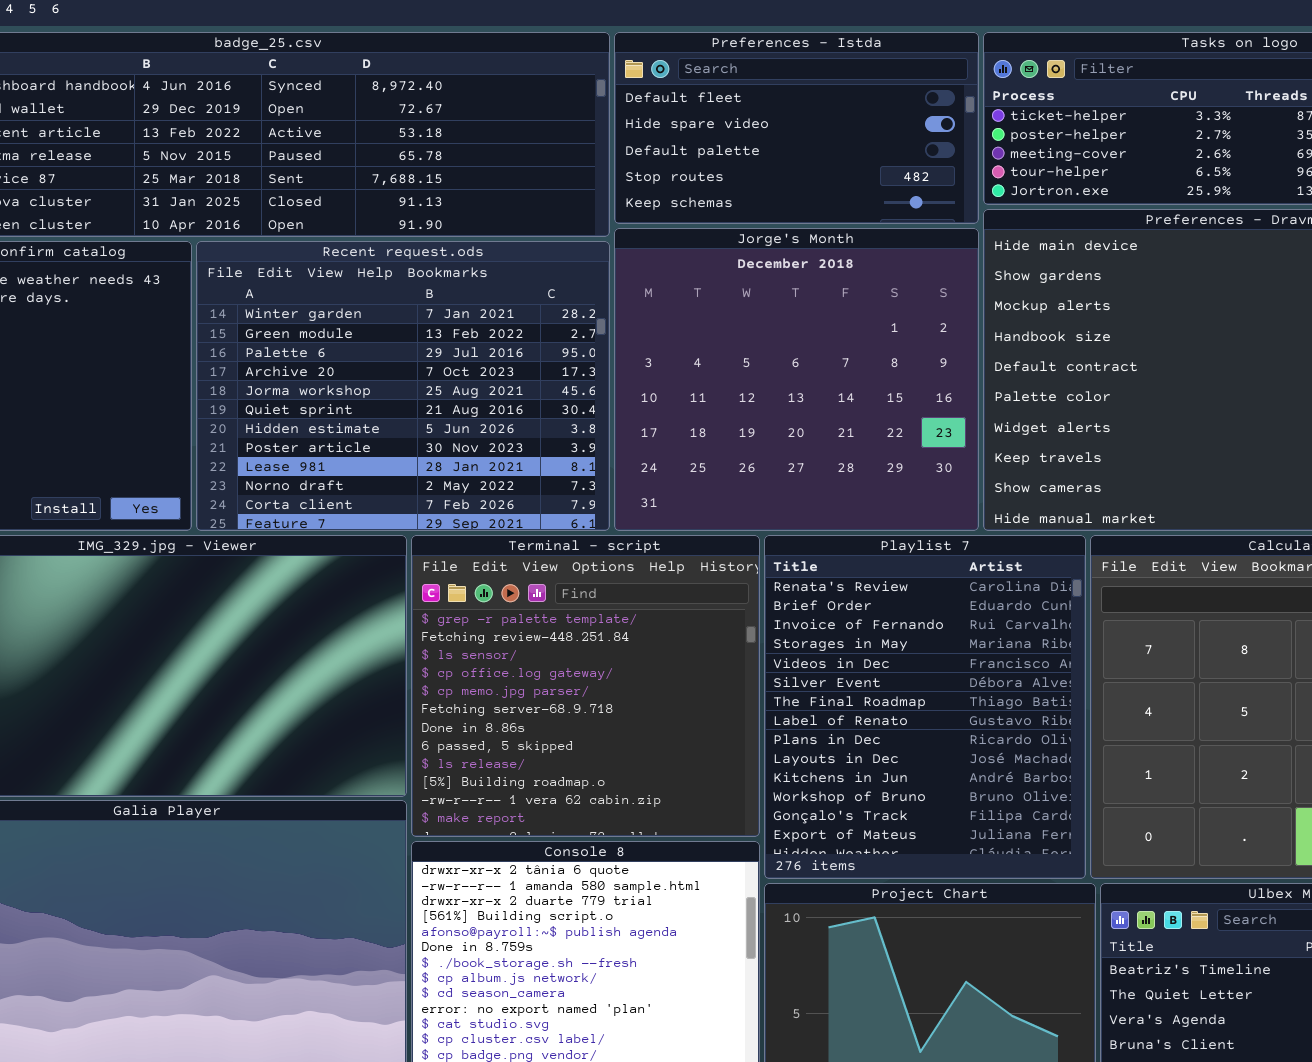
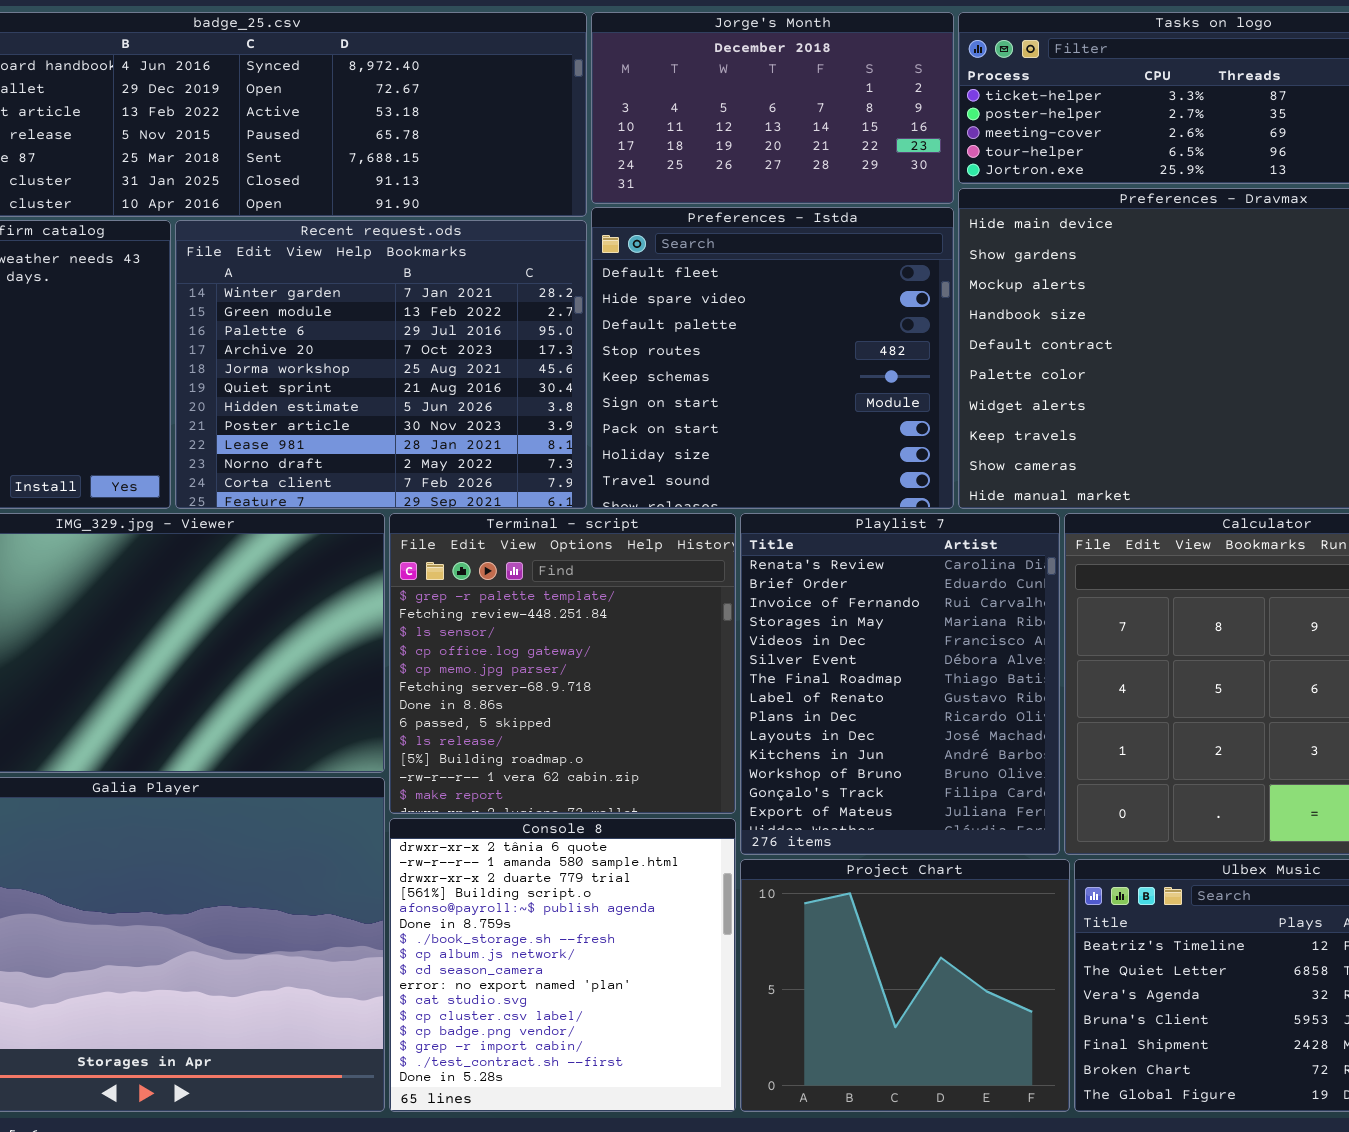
Preferences - Istda: [614,32,979,224] -> [591,207,954,509], moved, resized
Jorge's Month: [614,228,979,531] -> [591,12,954,204], moved, resized

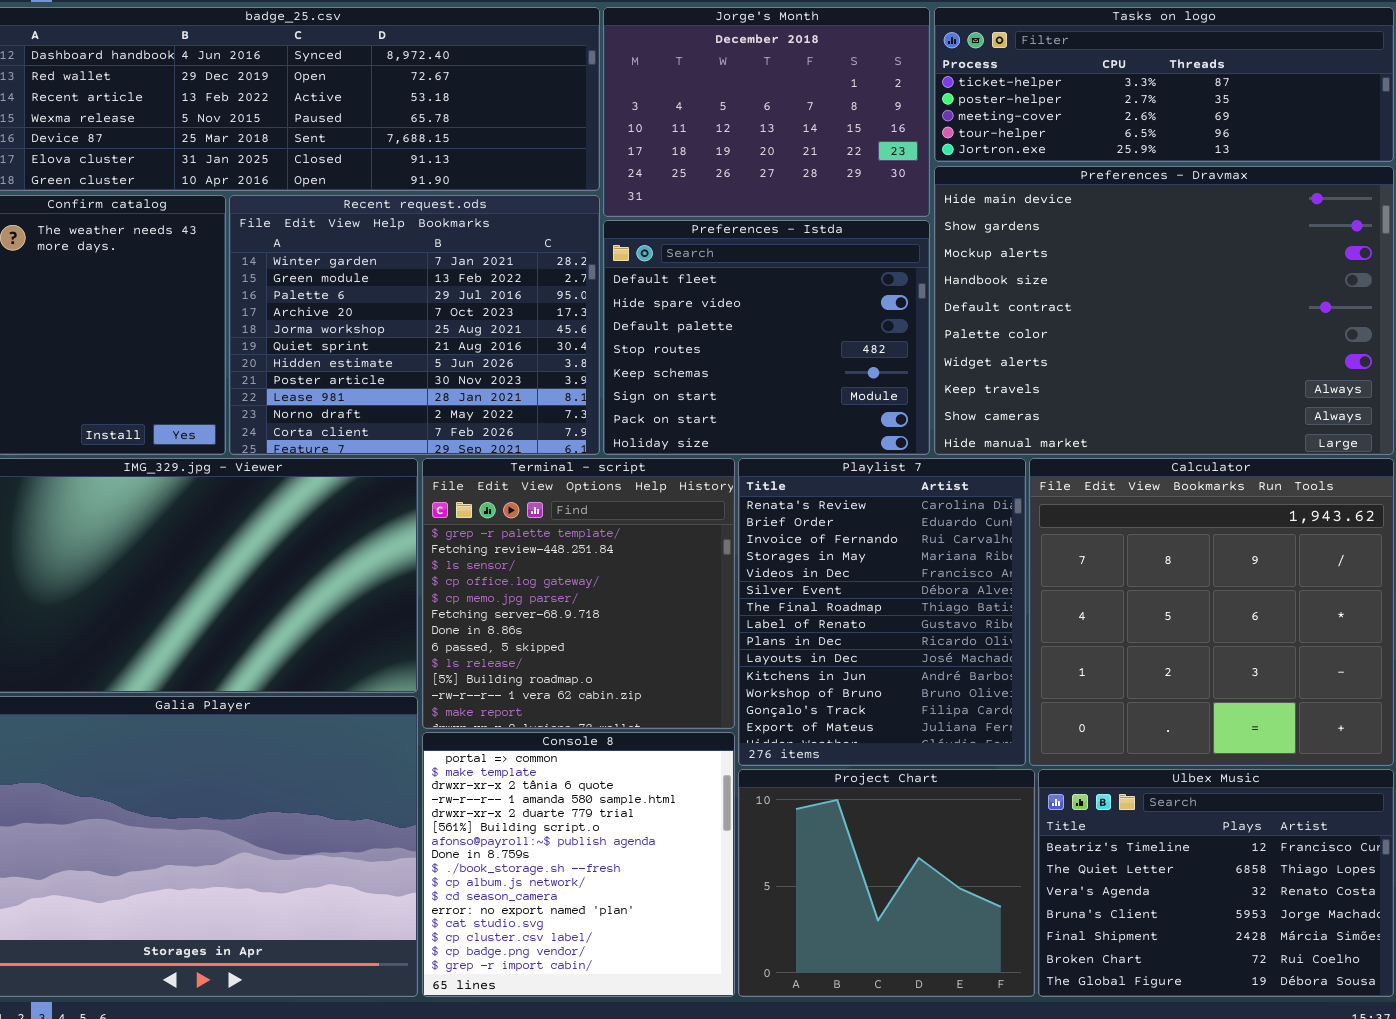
Jorge's Month: [591,12,954,204] -> [603,7,930,217], resized
Preferences - Istda: [591,207,954,509] -> [603,220,930,455], resized
Console 8: [389,818,736,1112] -> [422,732,735,997], scrolled up 2 rows

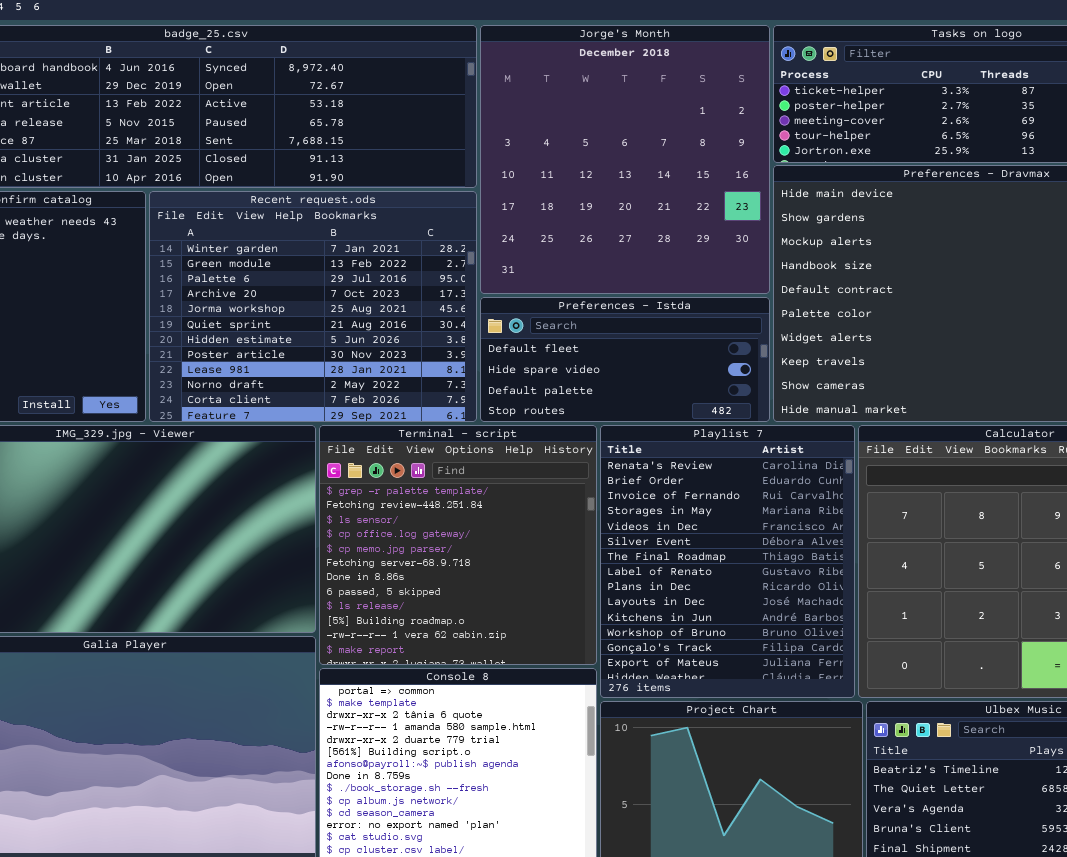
Jorge's Month: [603,7,930,217] -> [480,25,770,294], resized
Preferences - Istda: [603,220,930,455] -> [480,297,770,422], resized

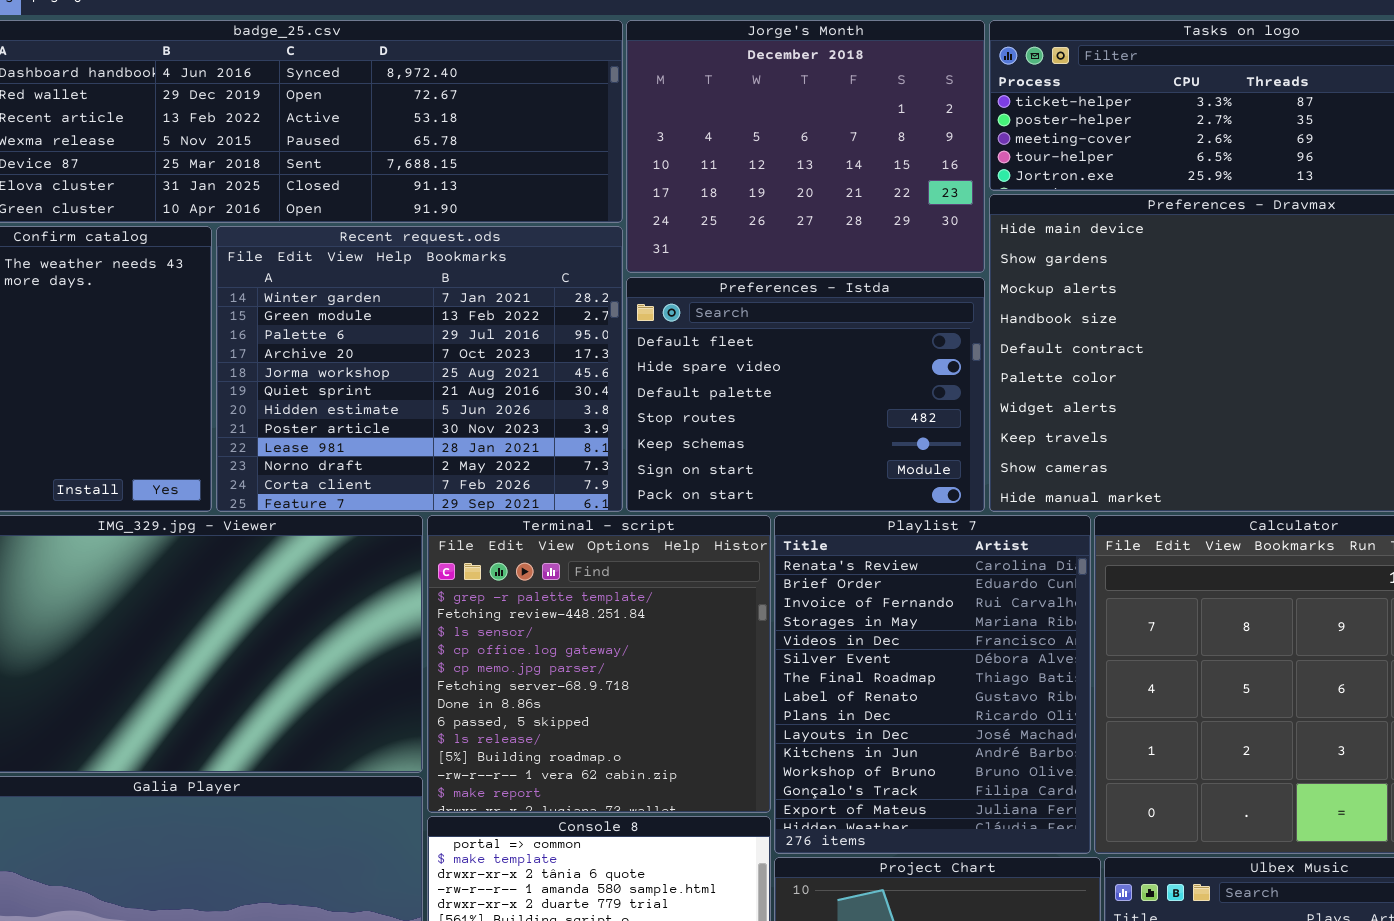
Jorge's Month: [480,25,770,294] -> [626,20,985,273], resized
Preferences - Istda: [480,297,770,422] -> [626,277,985,512], resized

